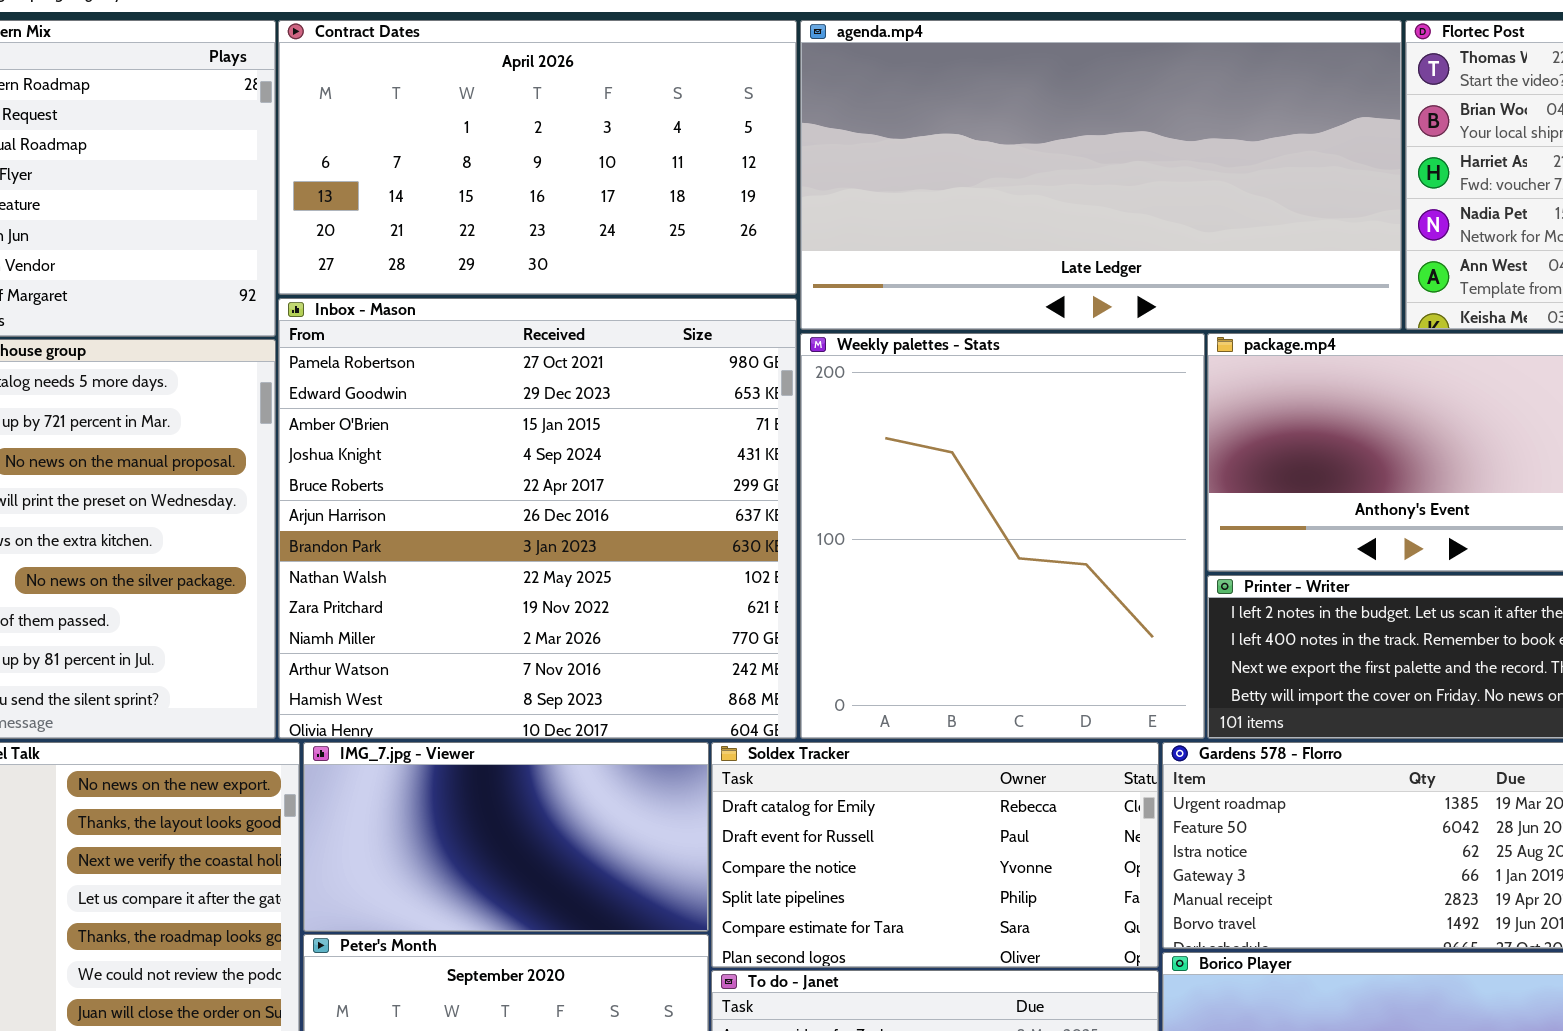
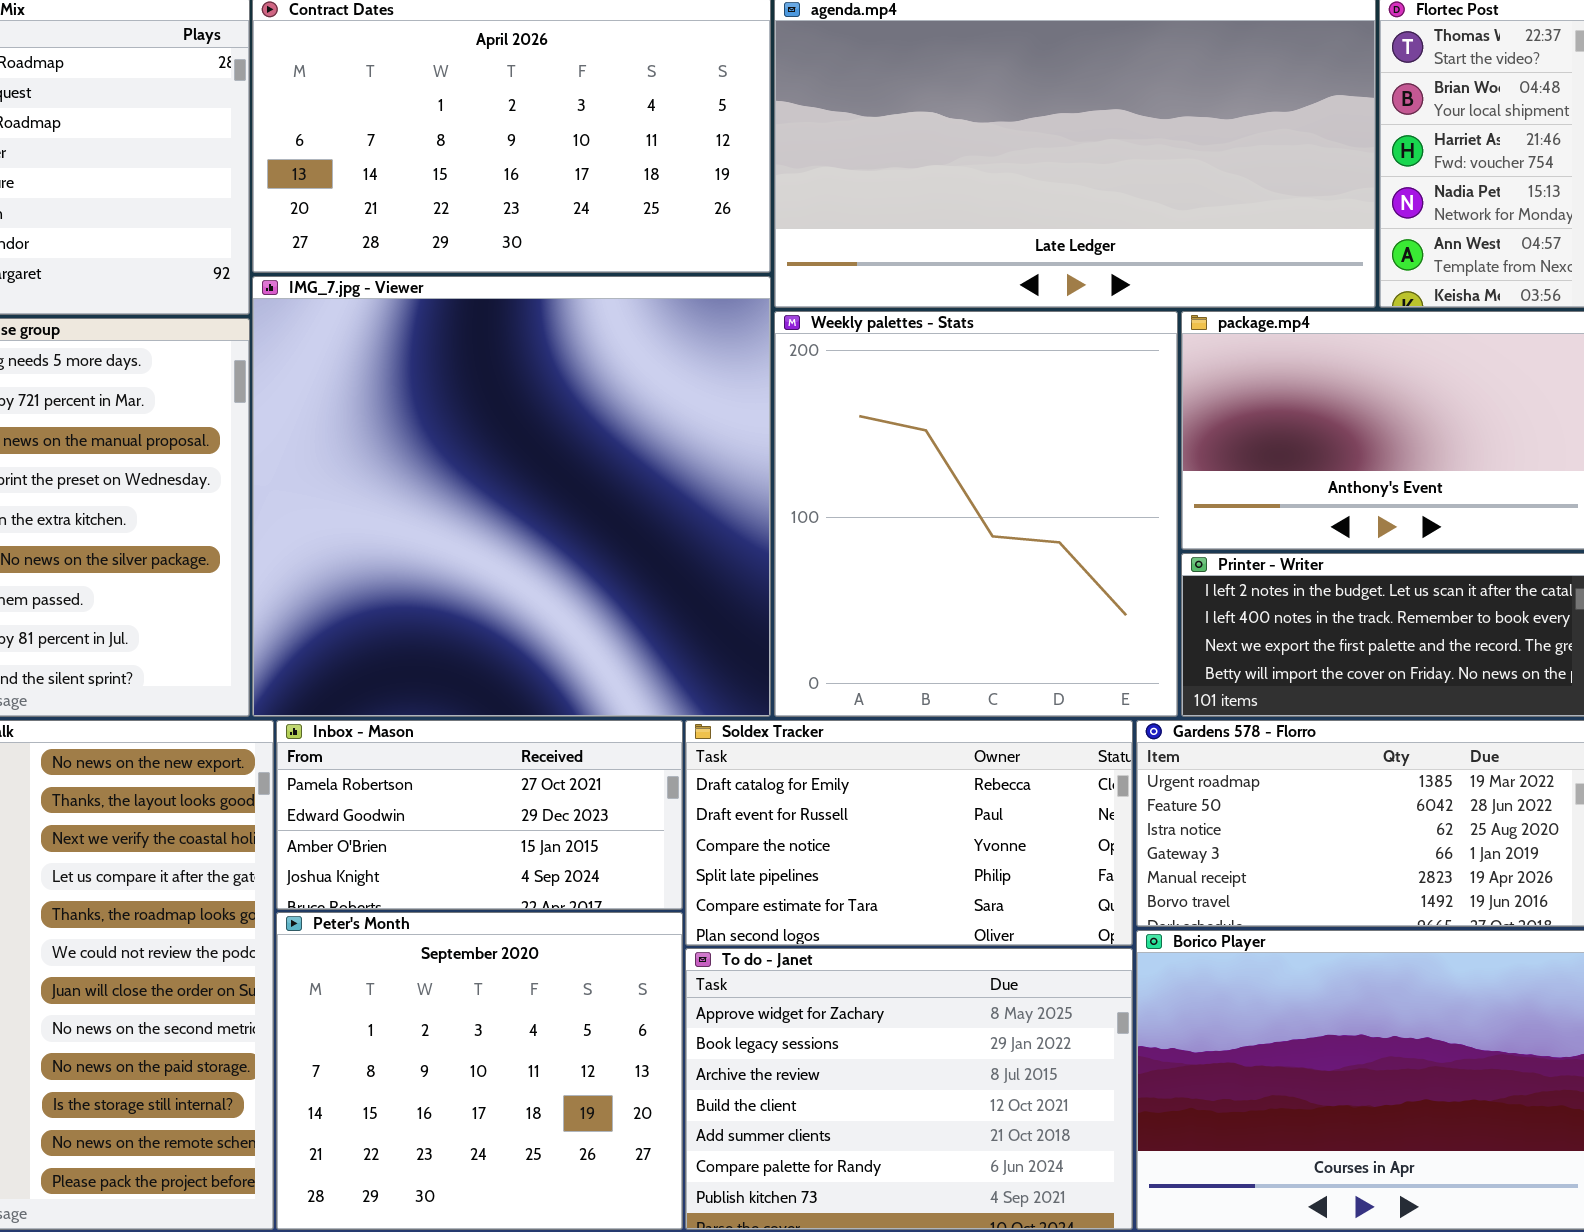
Inbox - Mason: [278,298,797,739] -> [276,720,683,910], moved, resized
IMG_7.jpg - Viewer: [303,742,709,932] -> [252,276,771,717], moved, resized

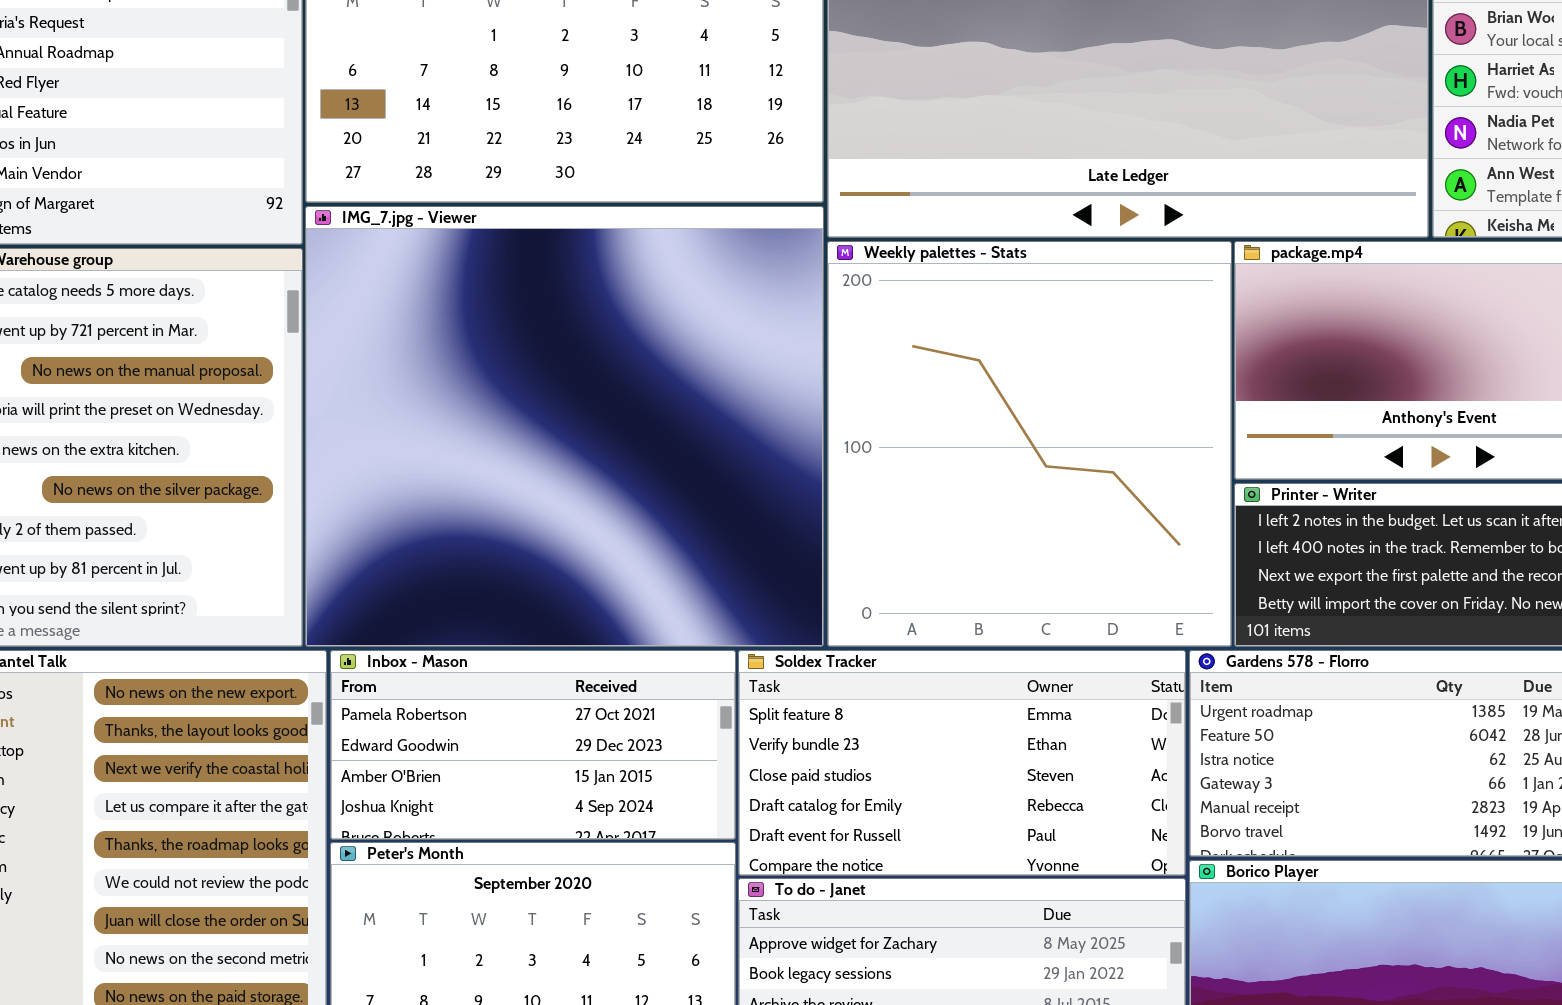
Soldex Tracker: [685,720,1133,946] -> [738,650,1186,876], scrolled up 3 rows

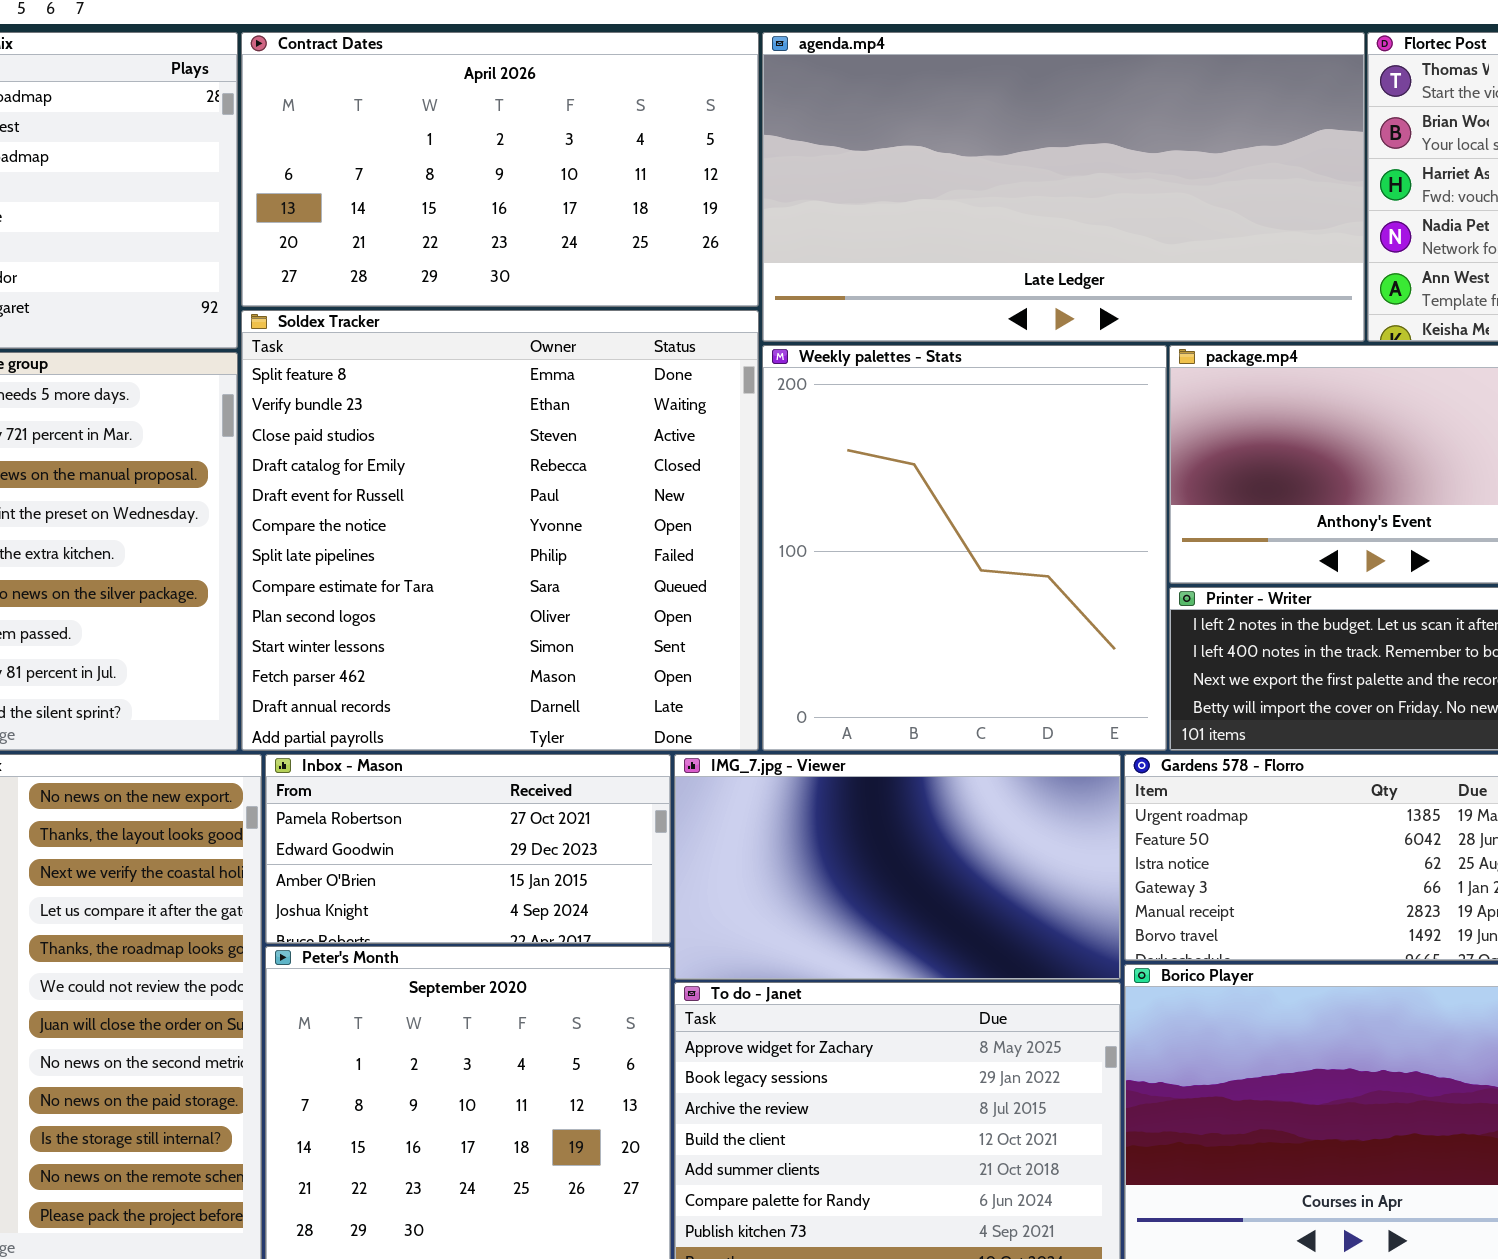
IMG_7.jpg - Viewer: [305,206,824,647] -> [674,754,1121,980], moved, resized
Soldex Tracker: [738,650,1186,876] -> [241,310,759,751], moved, resized

